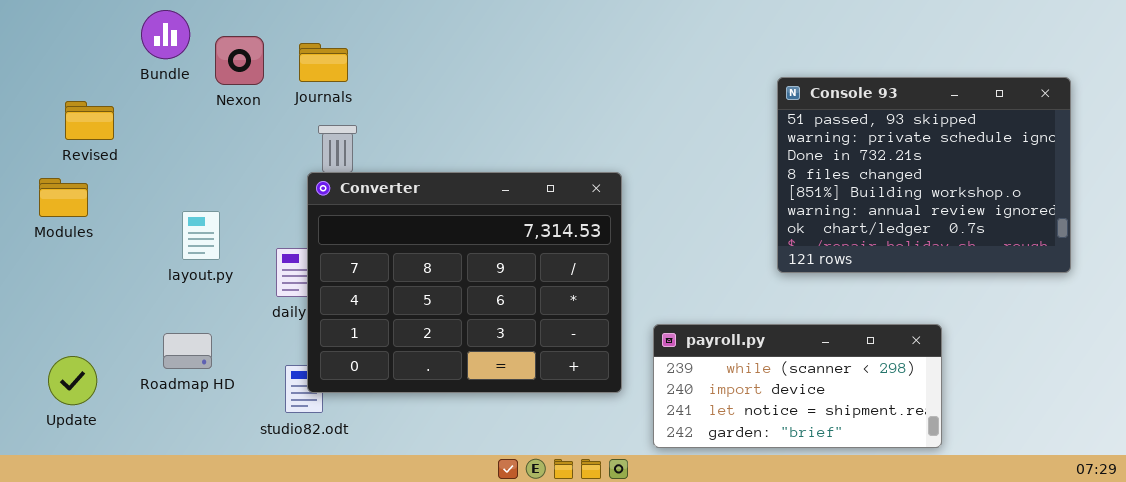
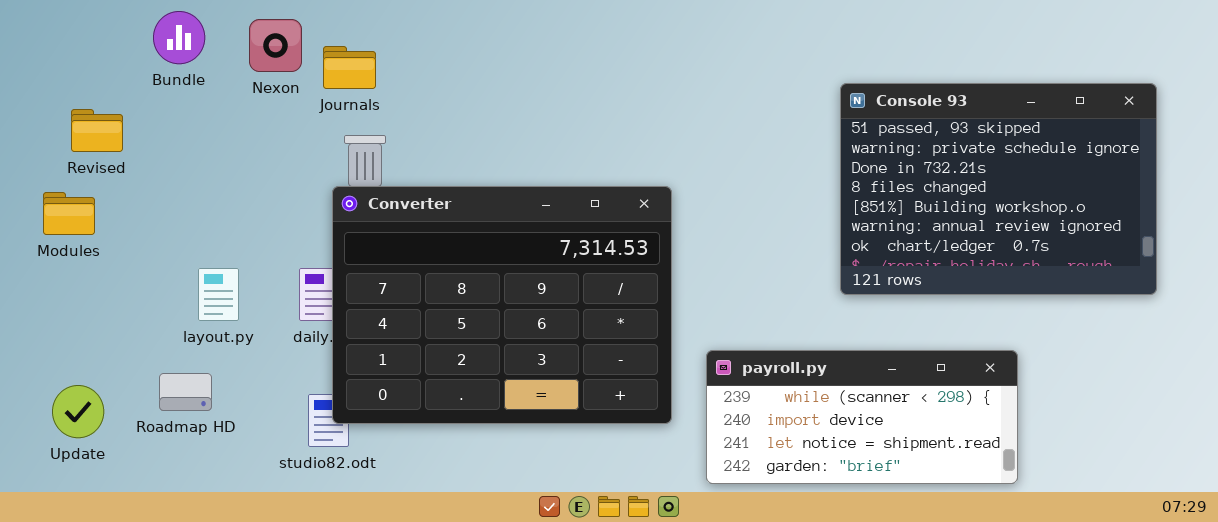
Nexon: [215,36,264,85] -> [249,19,302,72], moved
layout.py: [182,211,220,260] -> [198,268,239,321], moved
Roadmap HD: [163,333,212,369] -> [159,373,212,411], moved

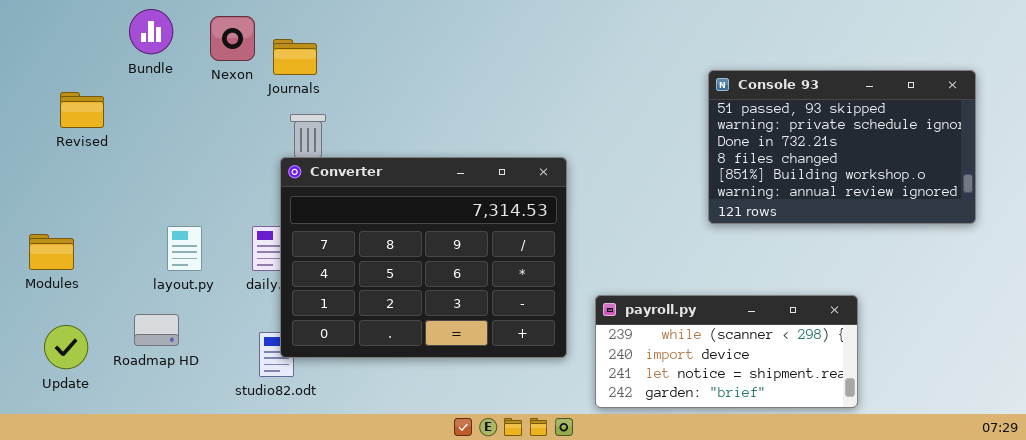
Console 93: [840,83,1157,295] -> [708,70,976,224], resized
Modules: [43,192,95,235] -> [29,234,74,270], moved

